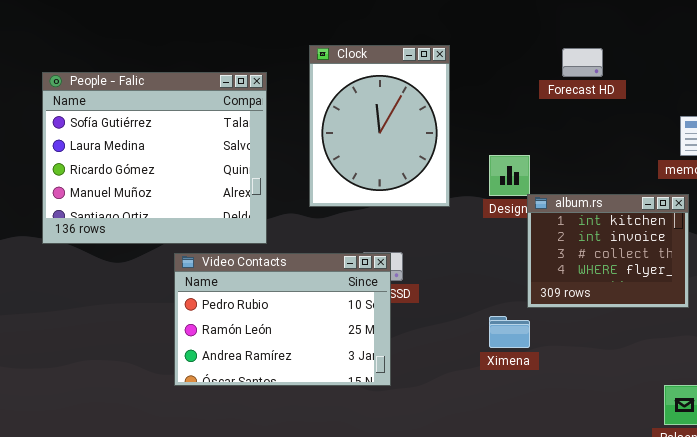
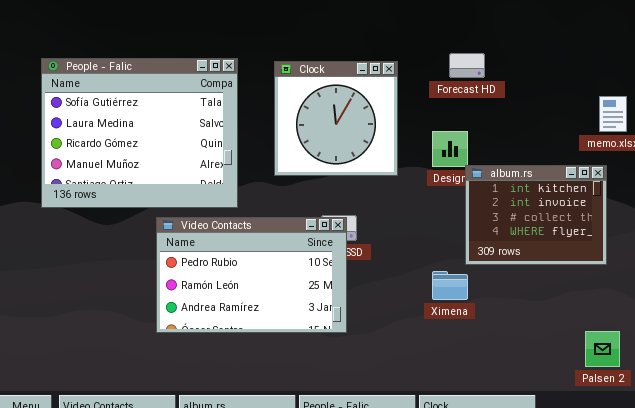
Clock: [309,45,450,207] -> [274,61,398,176], resized
Forecast HD: [562,48,603,77] -> [449,53,485,78], moved

